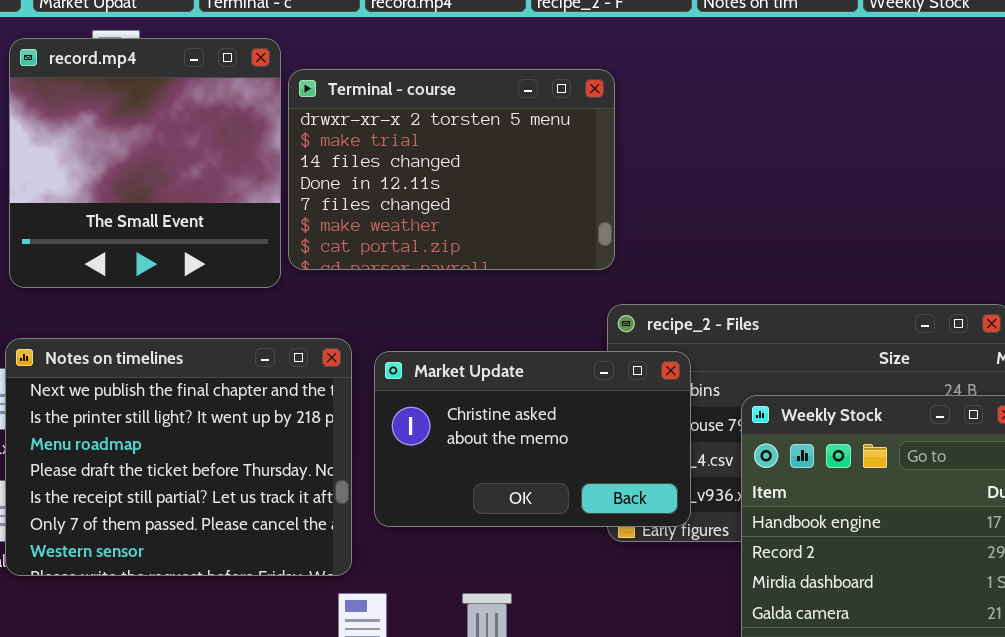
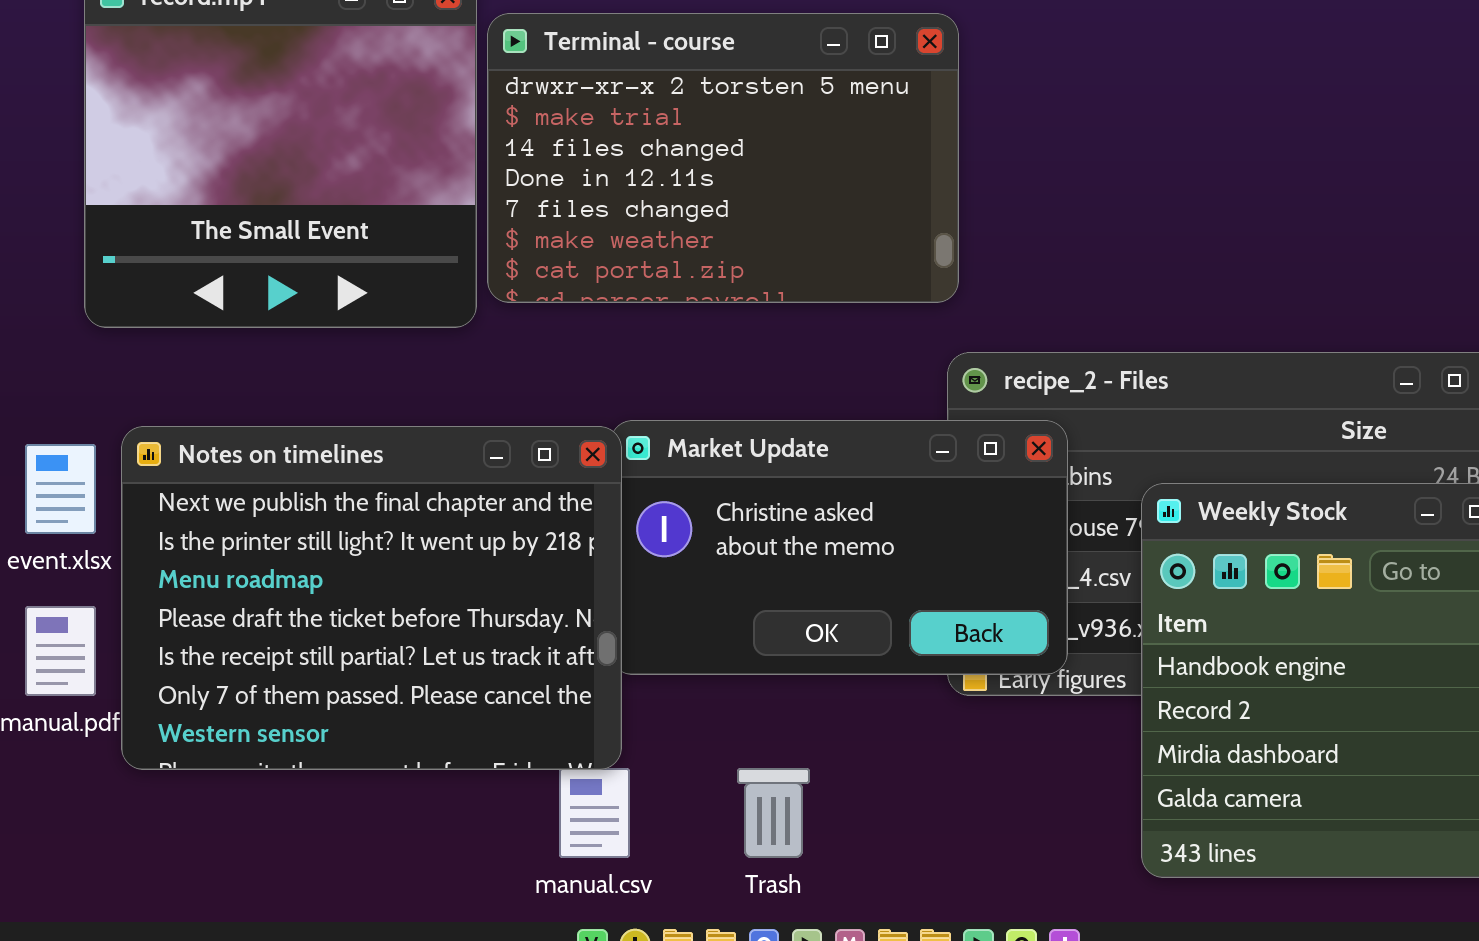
Notes on timelines: [5,338,352,576] -> [121,426,622,770], moved

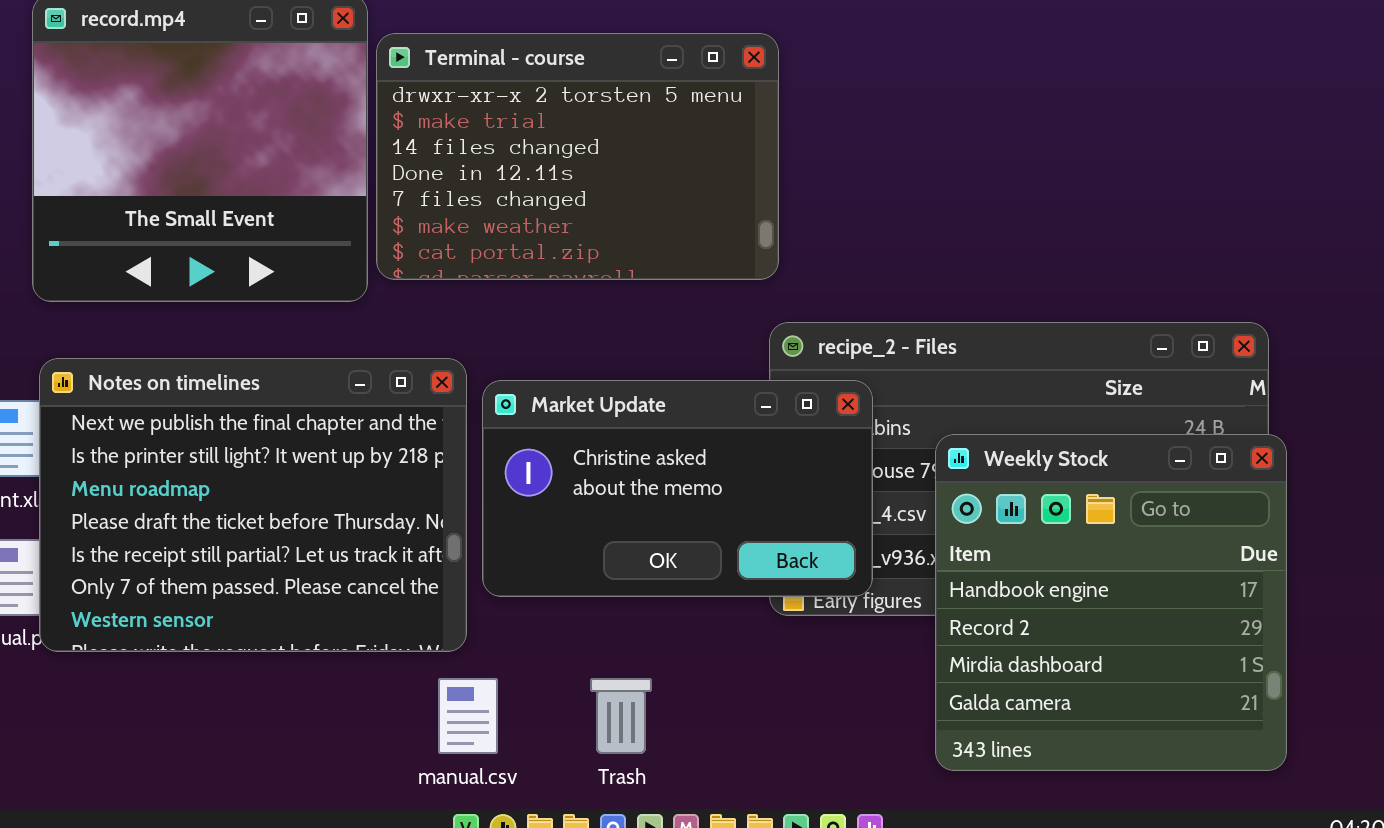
Notes on timelines: [121,426,622,770] -> [39,358,467,652], moved

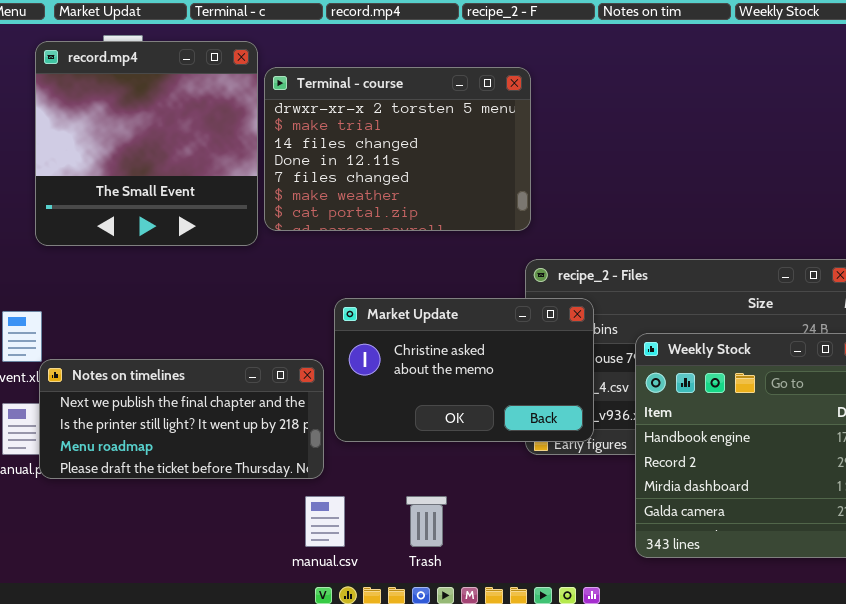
Notes on timelines: [39,358,467,652] -> [39,359,324,479], resized

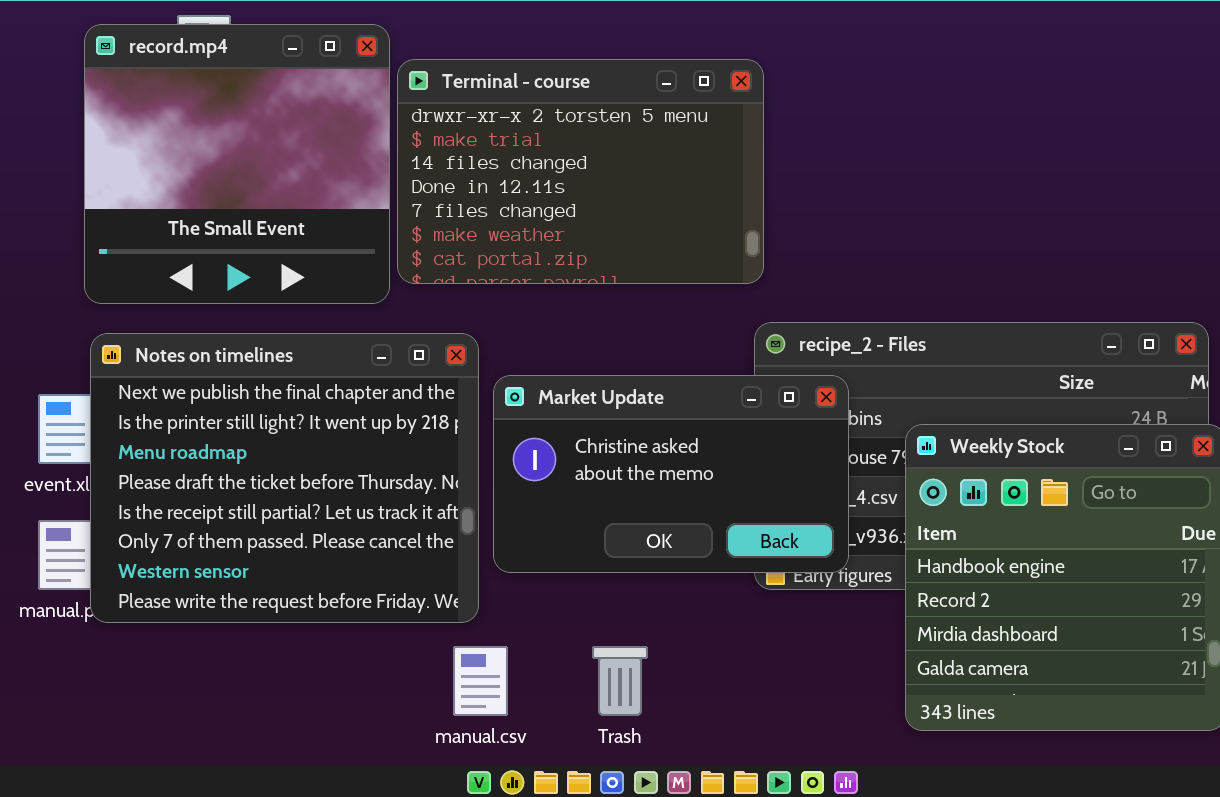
Notes on timelines: [39,359,324,479] -> [90,333,479,623], resized

